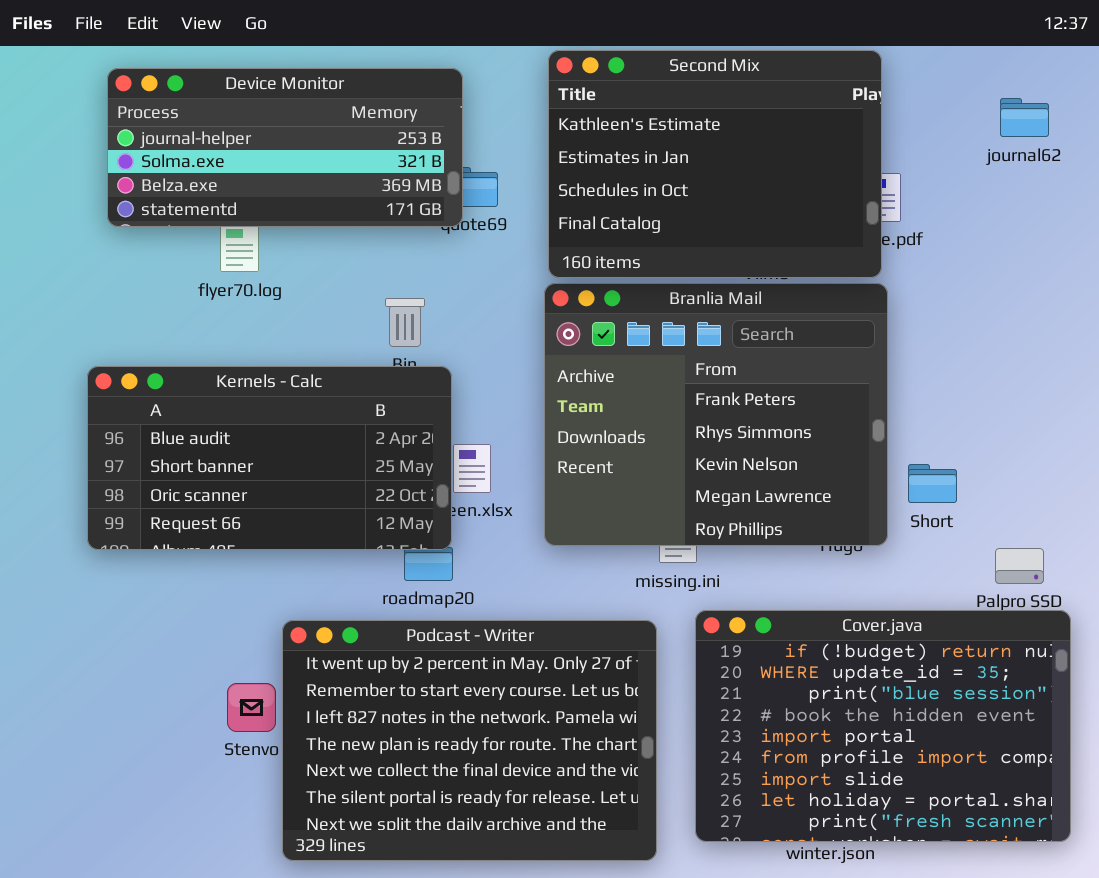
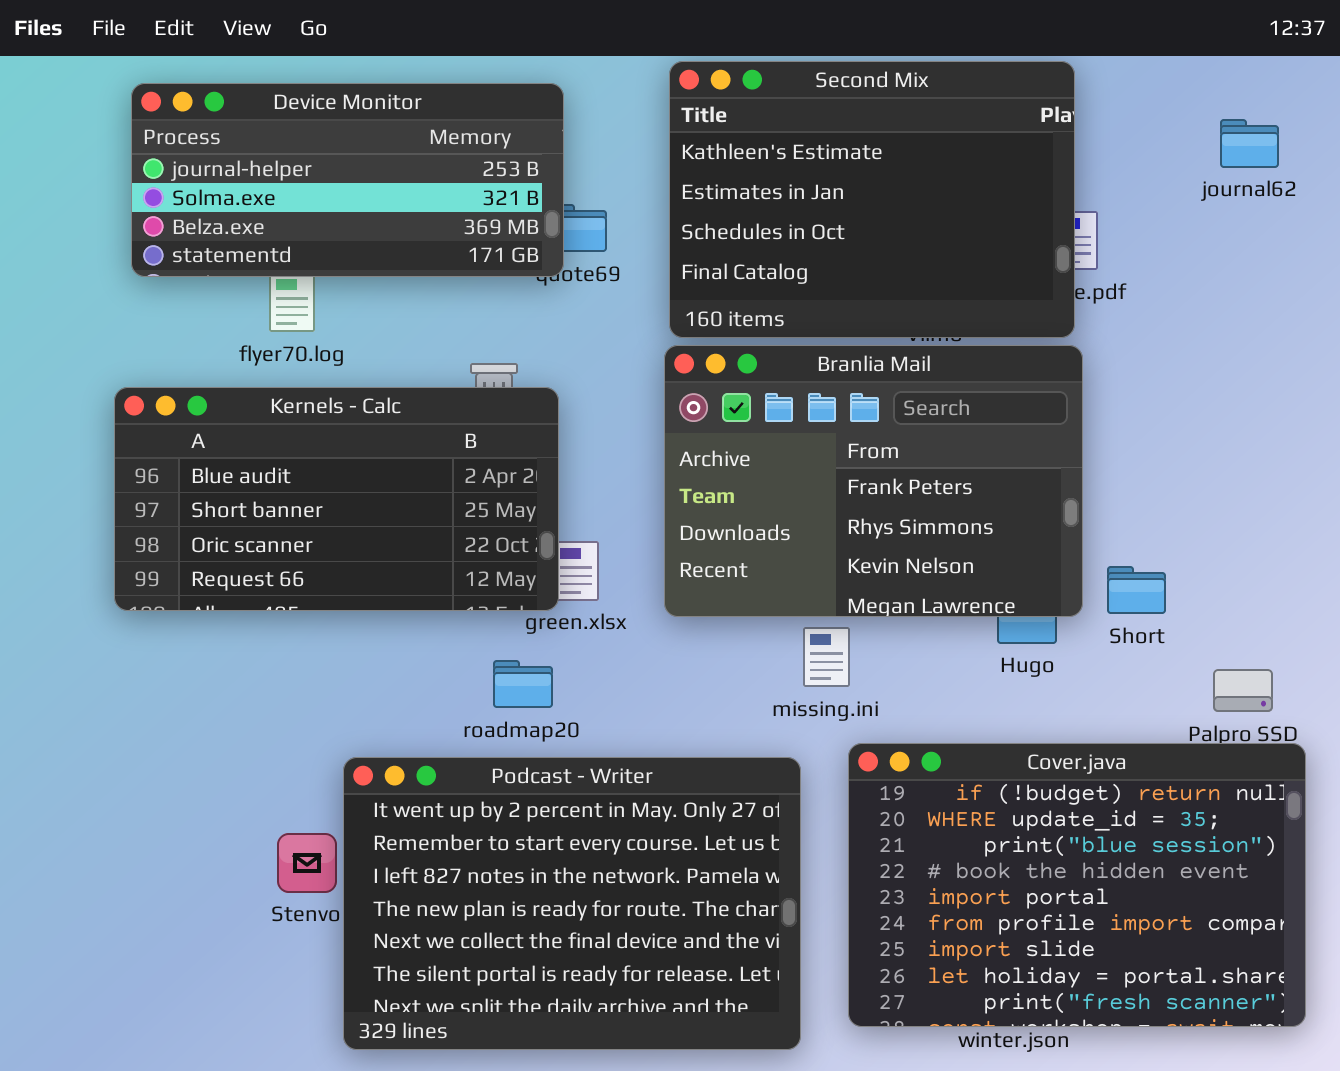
Branlia Mail: [544,283,888,546] -> [664,345,1083,617], resized
Kernels - Calc: [87,366,452,550] -> [114,387,559,611], moved

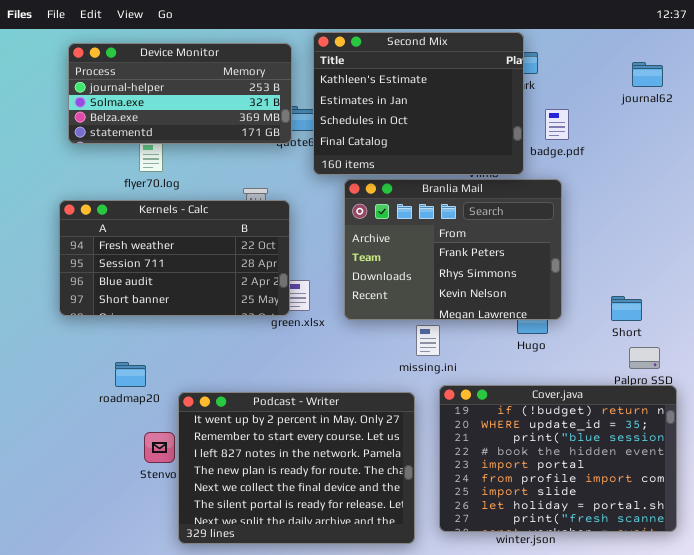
Second Mix: [669,61,1075,338] -> [313,32,524,175], moved
Kernels - Calc: [114,387,559,611] -> [59,200,290,316], scrolled up 2 rows
Short: [1107,566,1166,614] -> [611,296,642,321], moved
roadmap20: [493,660,553,708] -> [115,362,146,387], moved

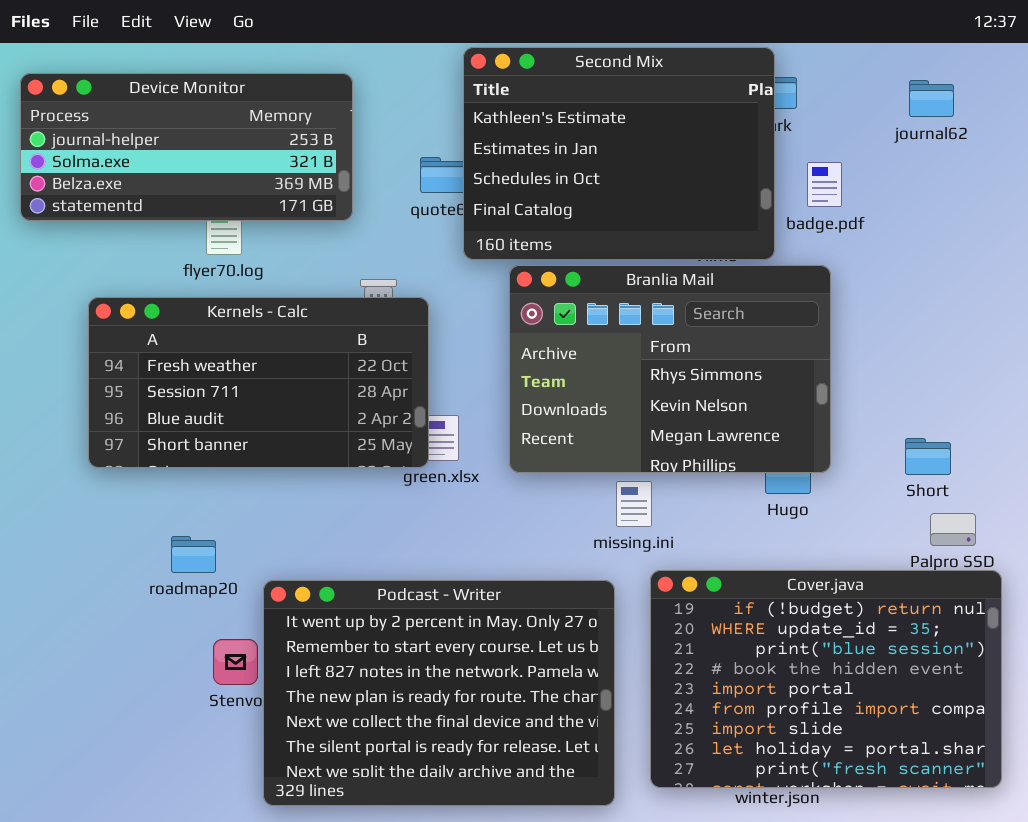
Device Monitor: [68,43,292,144] -> [20,73,353,221], moved
journal62: [632,62,663,87] -> [909,80,954,117], moved
Branlia Mail: [344,179,562,320] -> [509,265,831,473], scrolled down 1 row

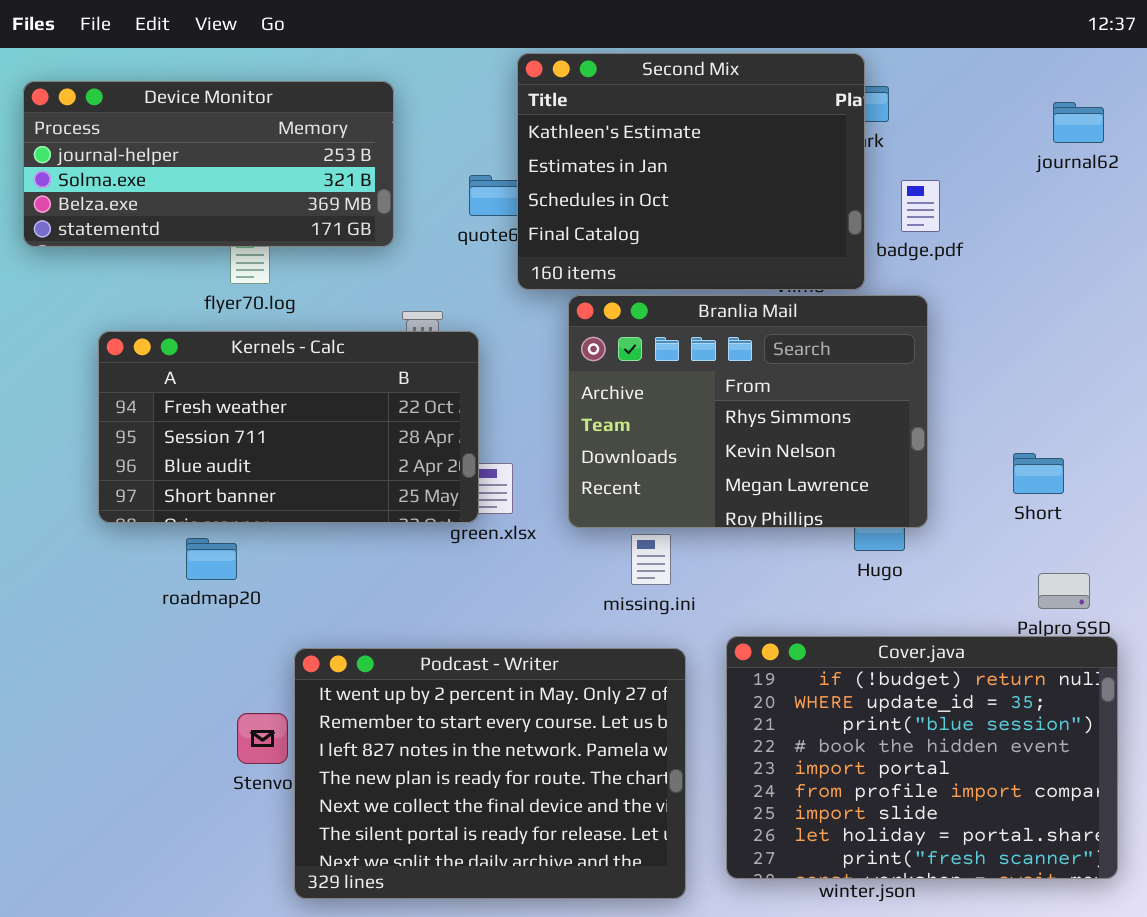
journal62: [909,80,954,117] -> [1053,102,1104,143], moved
Short: [905,438,951,475] -> [1013,453,1064,494], moved
missing.ini: [616,481,652,527] -> [631,534,671,585], moved
roadmap20: [171,536,216,573] -> [186,538,237,580], moved

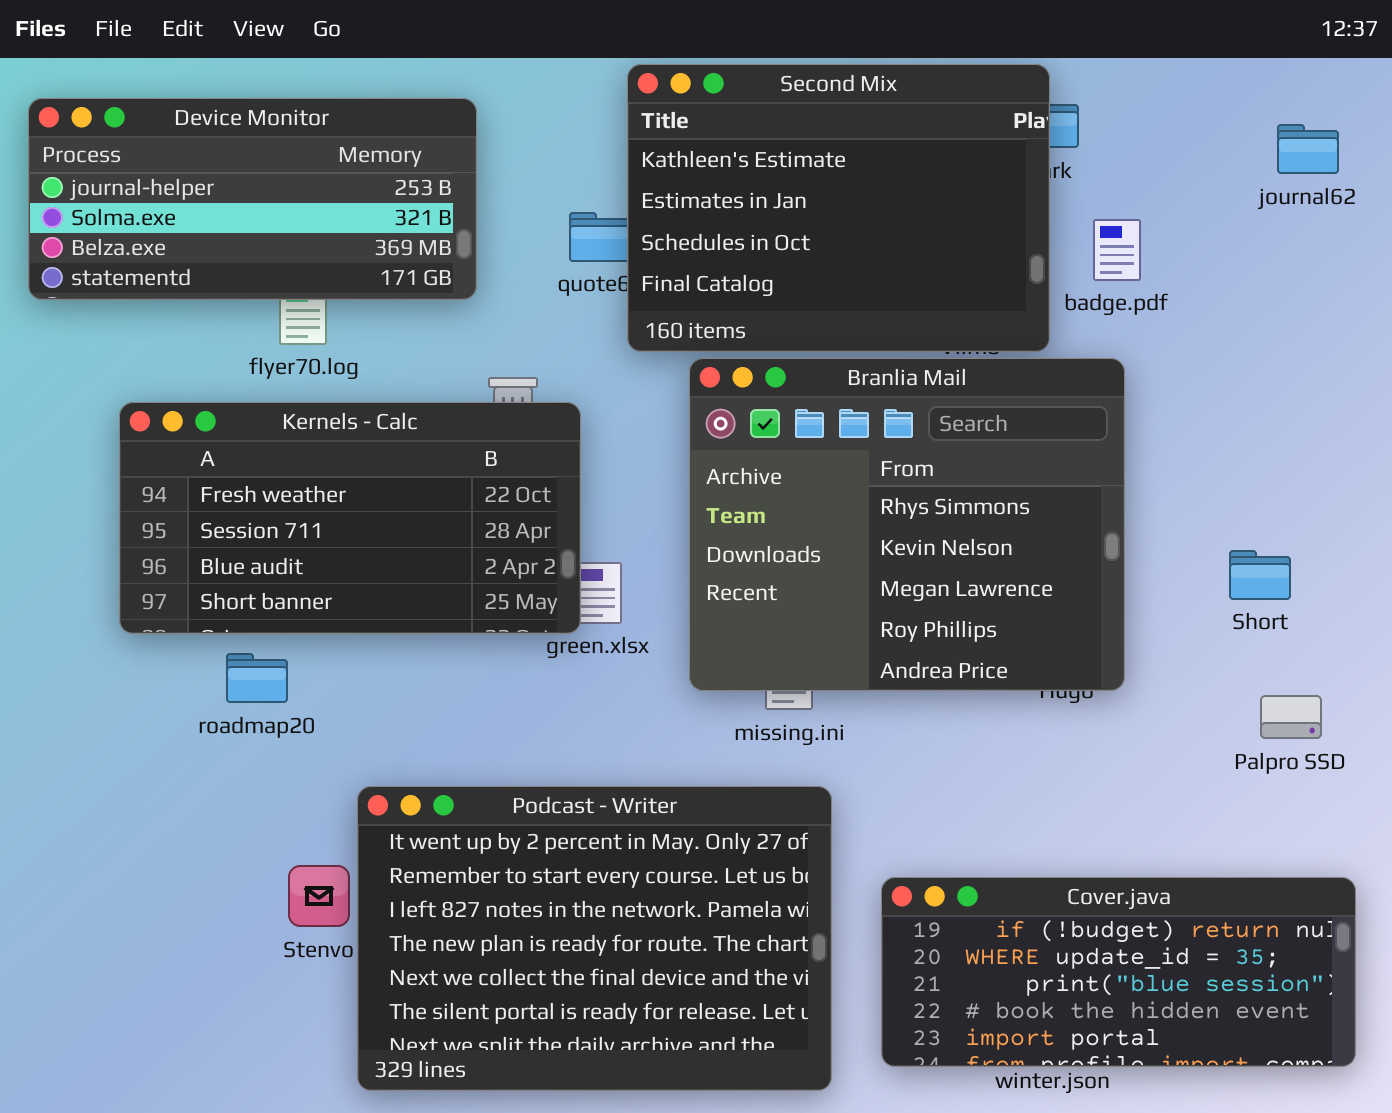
Branlia Mail: [568,295,928,528] -> [689,358,1125,691], resized
Cover.java: [726,636,1118,879] -> [881,877,1356,1067], resized

